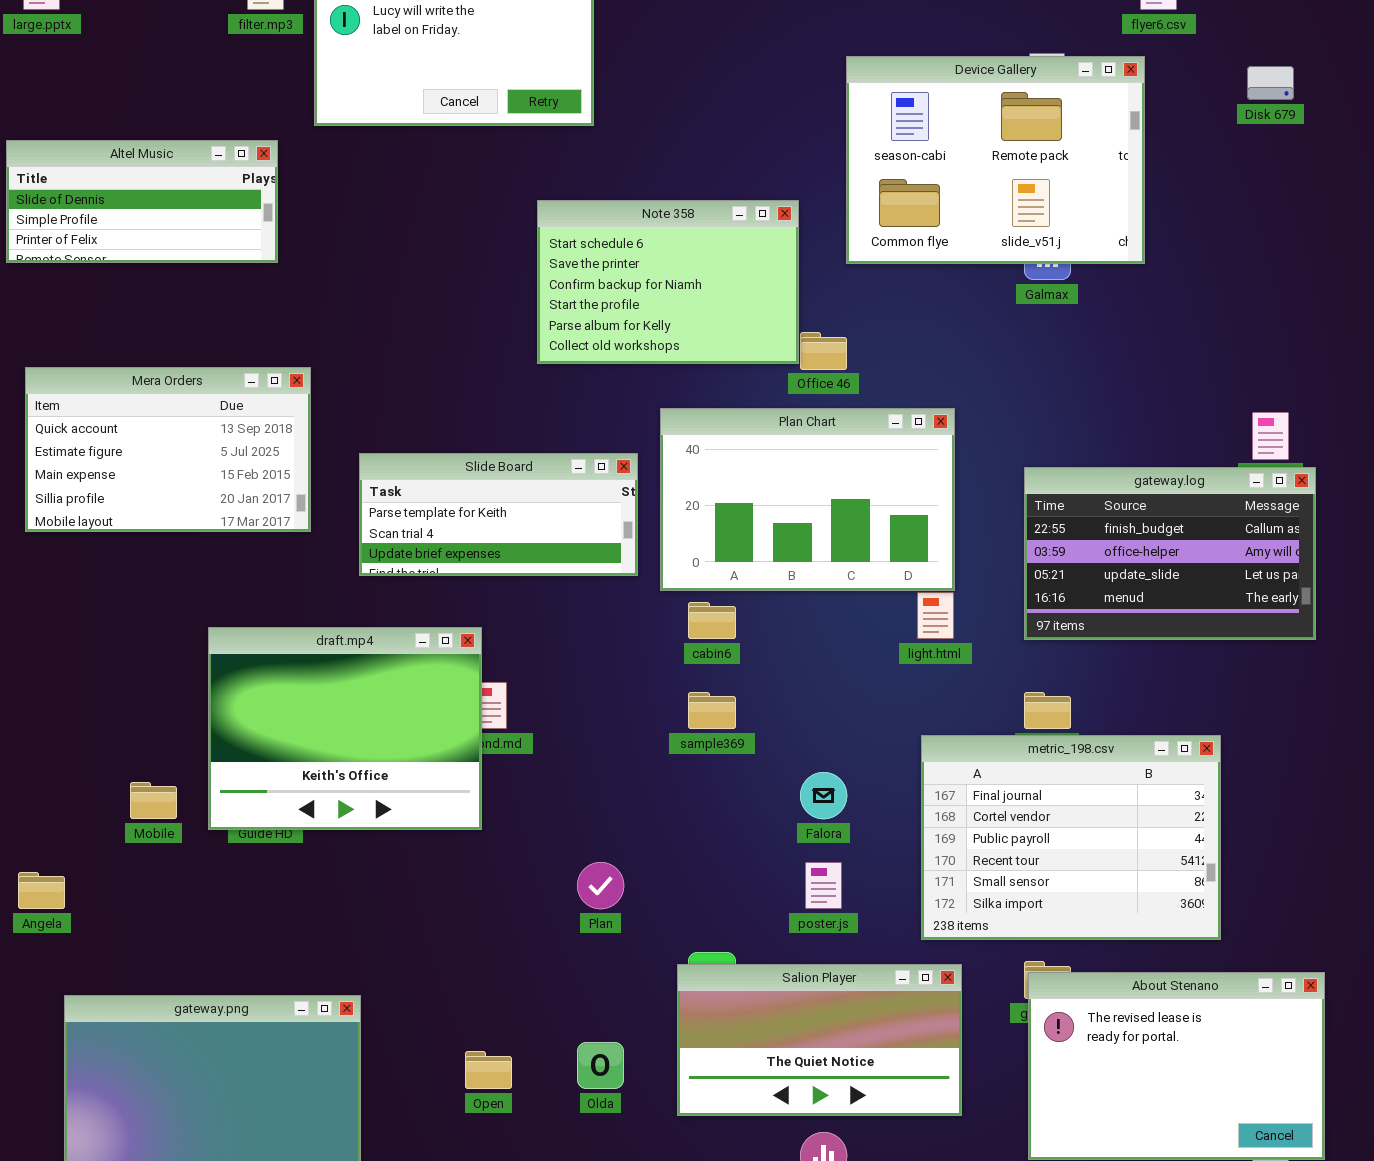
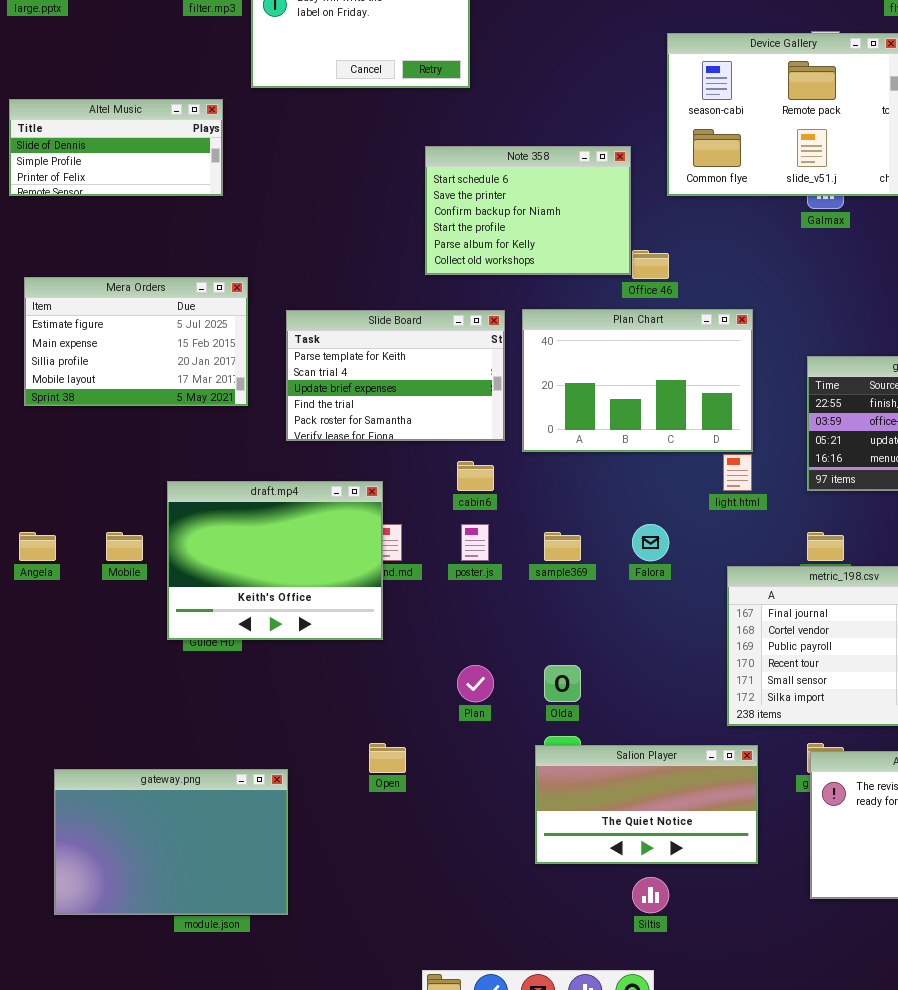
Mera Orders: [25,367,311,532] -> [24,277,248,406], scrolled down 1 row
Slide Board: [359,453,638,576] -> [286,310,505,441], resized
cabin6: [688,602,736,639] -> [457,461,494,491], moved
Falora: [800,772,847,819] -> [632,524,669,561], moved
Mobile: [130,782,177,819] -> [106,532,143,561], moved
poster.js: [805,862,842,909] -> [461,524,489,561], moved
Angela: [18,872,65,909] -> [19,532,56,561], moved
Olda: [577,1042,624,1089] -> [544,665,581,702], moved
Open: [465,1051,512,1089] -> [369,743,406,773], moved

